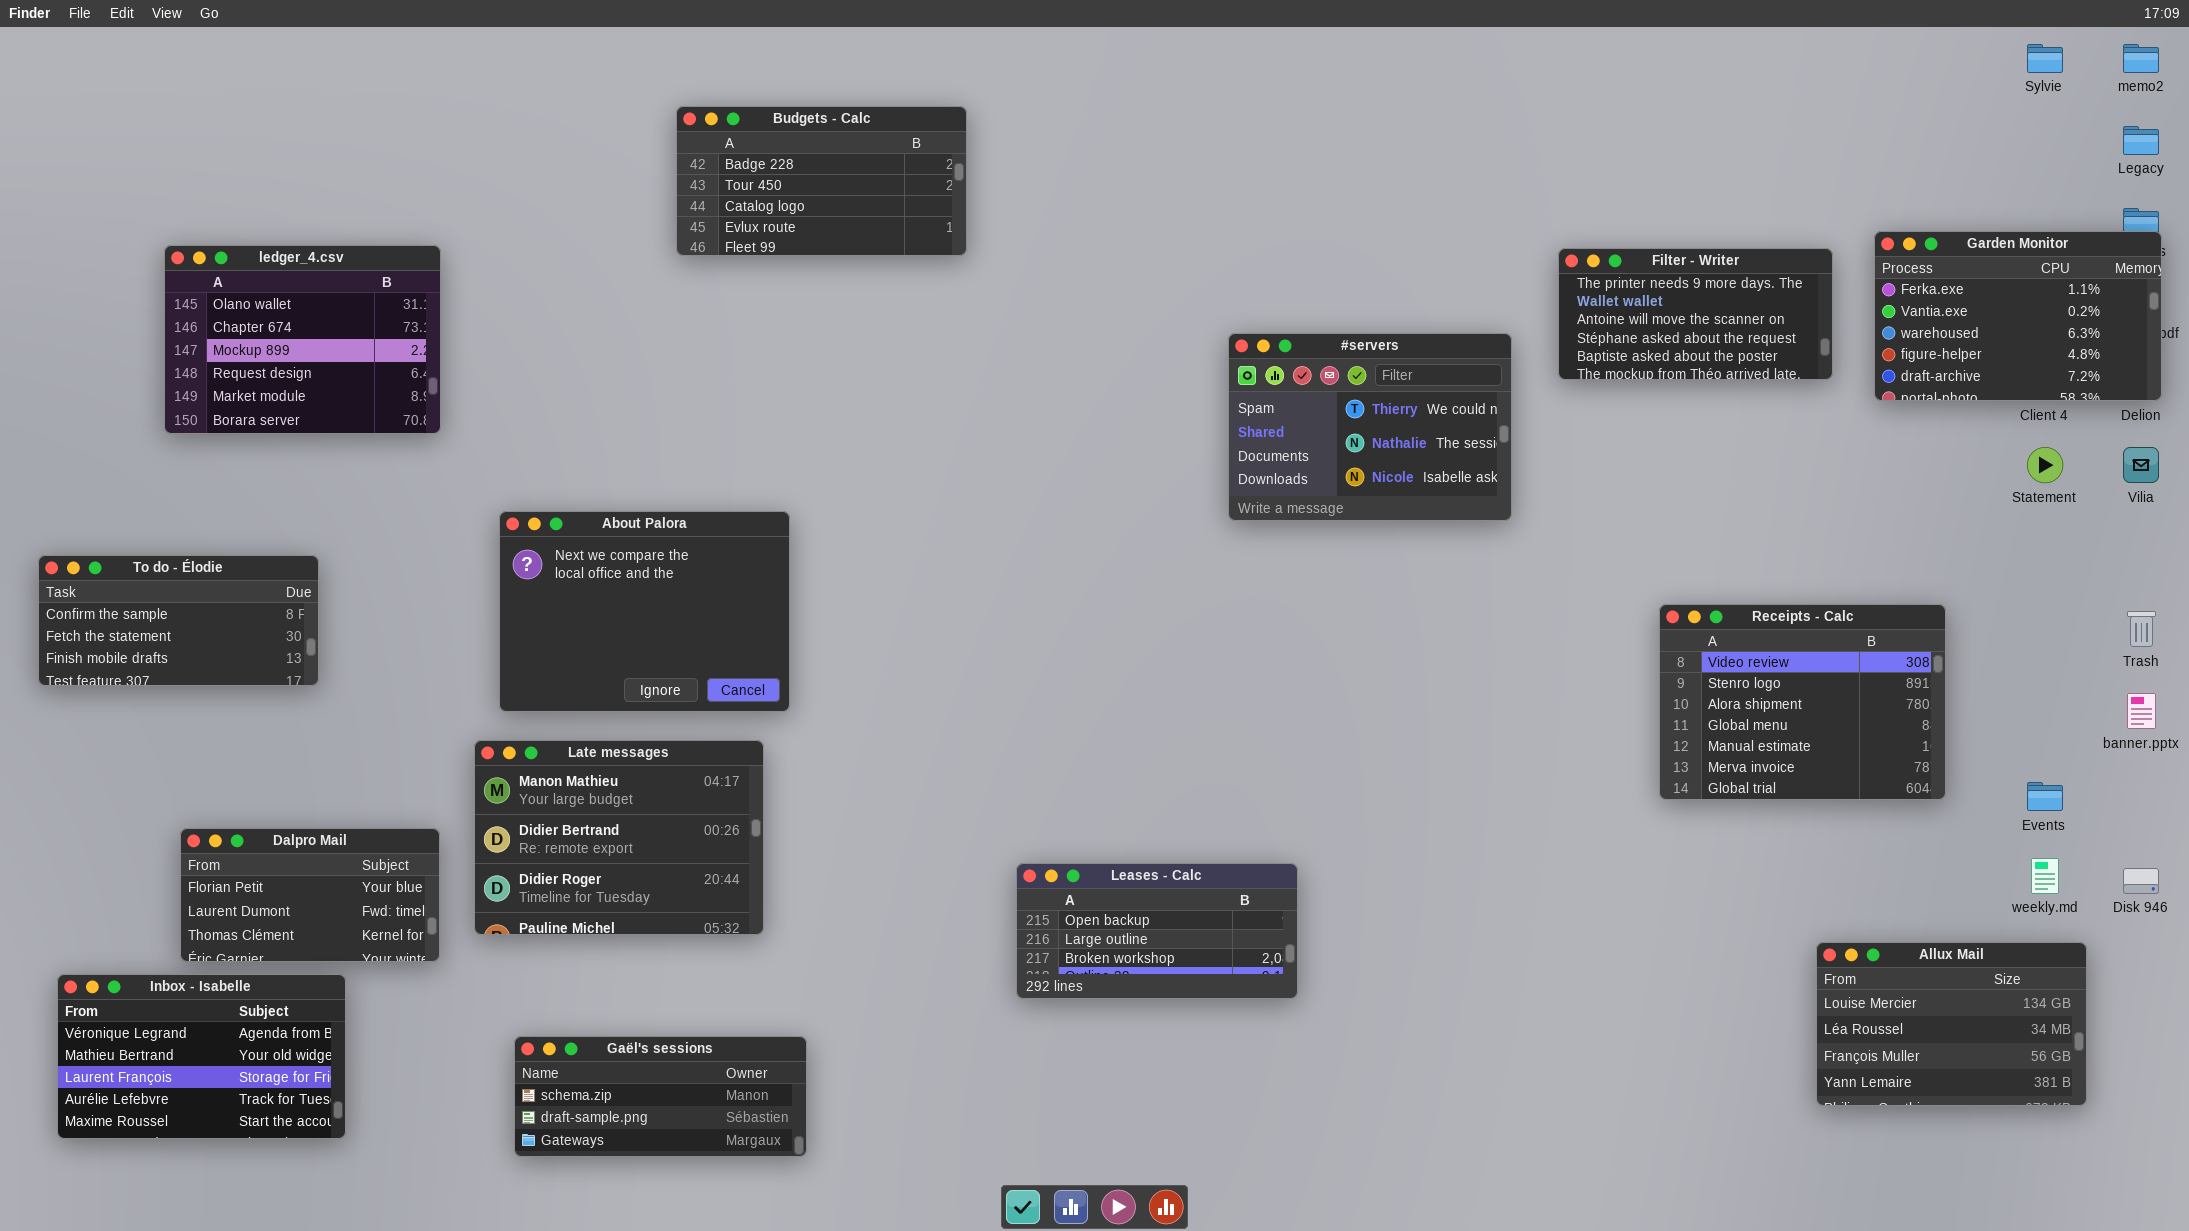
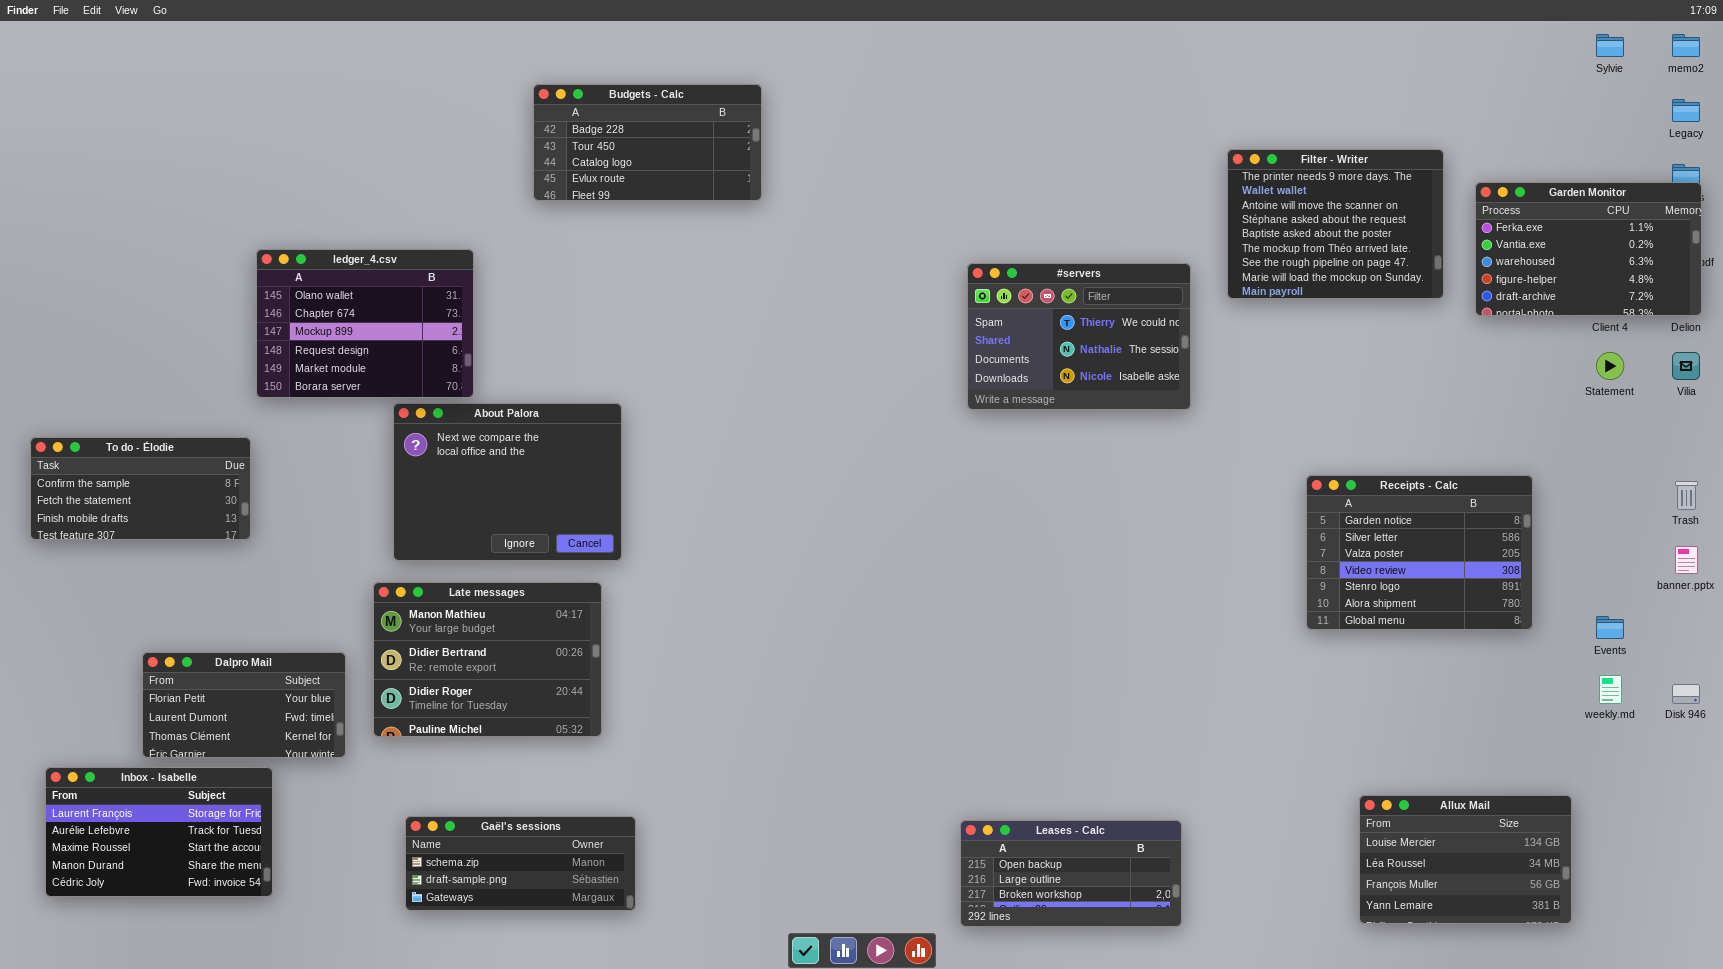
ledger_4.csv: [164,245,441,434] -> [256,249,474,398], moved
Filter - Writer: [1558,248,1833,380] -> [1227,149,1444,299], resized
Receipts - Calc: [1659,604,1946,800] -> [1306,475,1533,630], scrolled up 3 rows
Leases - Calc: [1016,863,1298,999] -> [960,820,1182,927], moved
Allux Mail: [1816,942,2087,1106] -> [1359,795,1572,924], moved
Inbox - Isabelle: [57,974,346,1139] -> [45,767,273,897], scrolled down 2 rows

